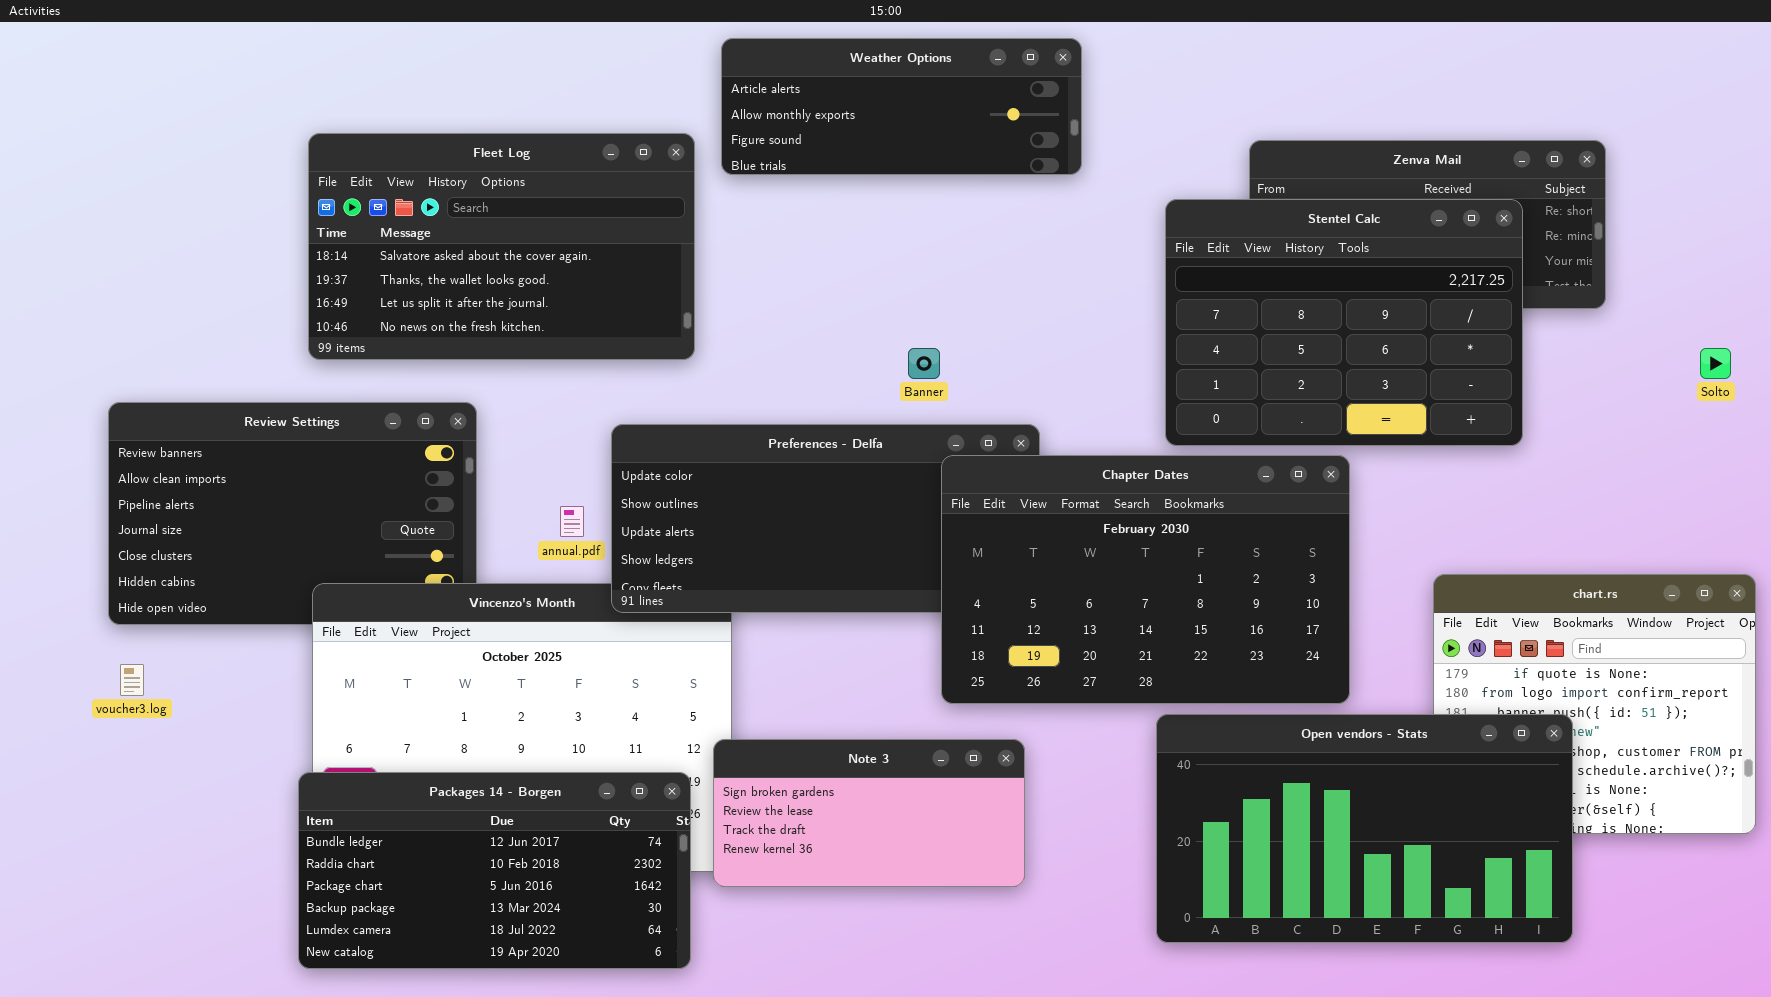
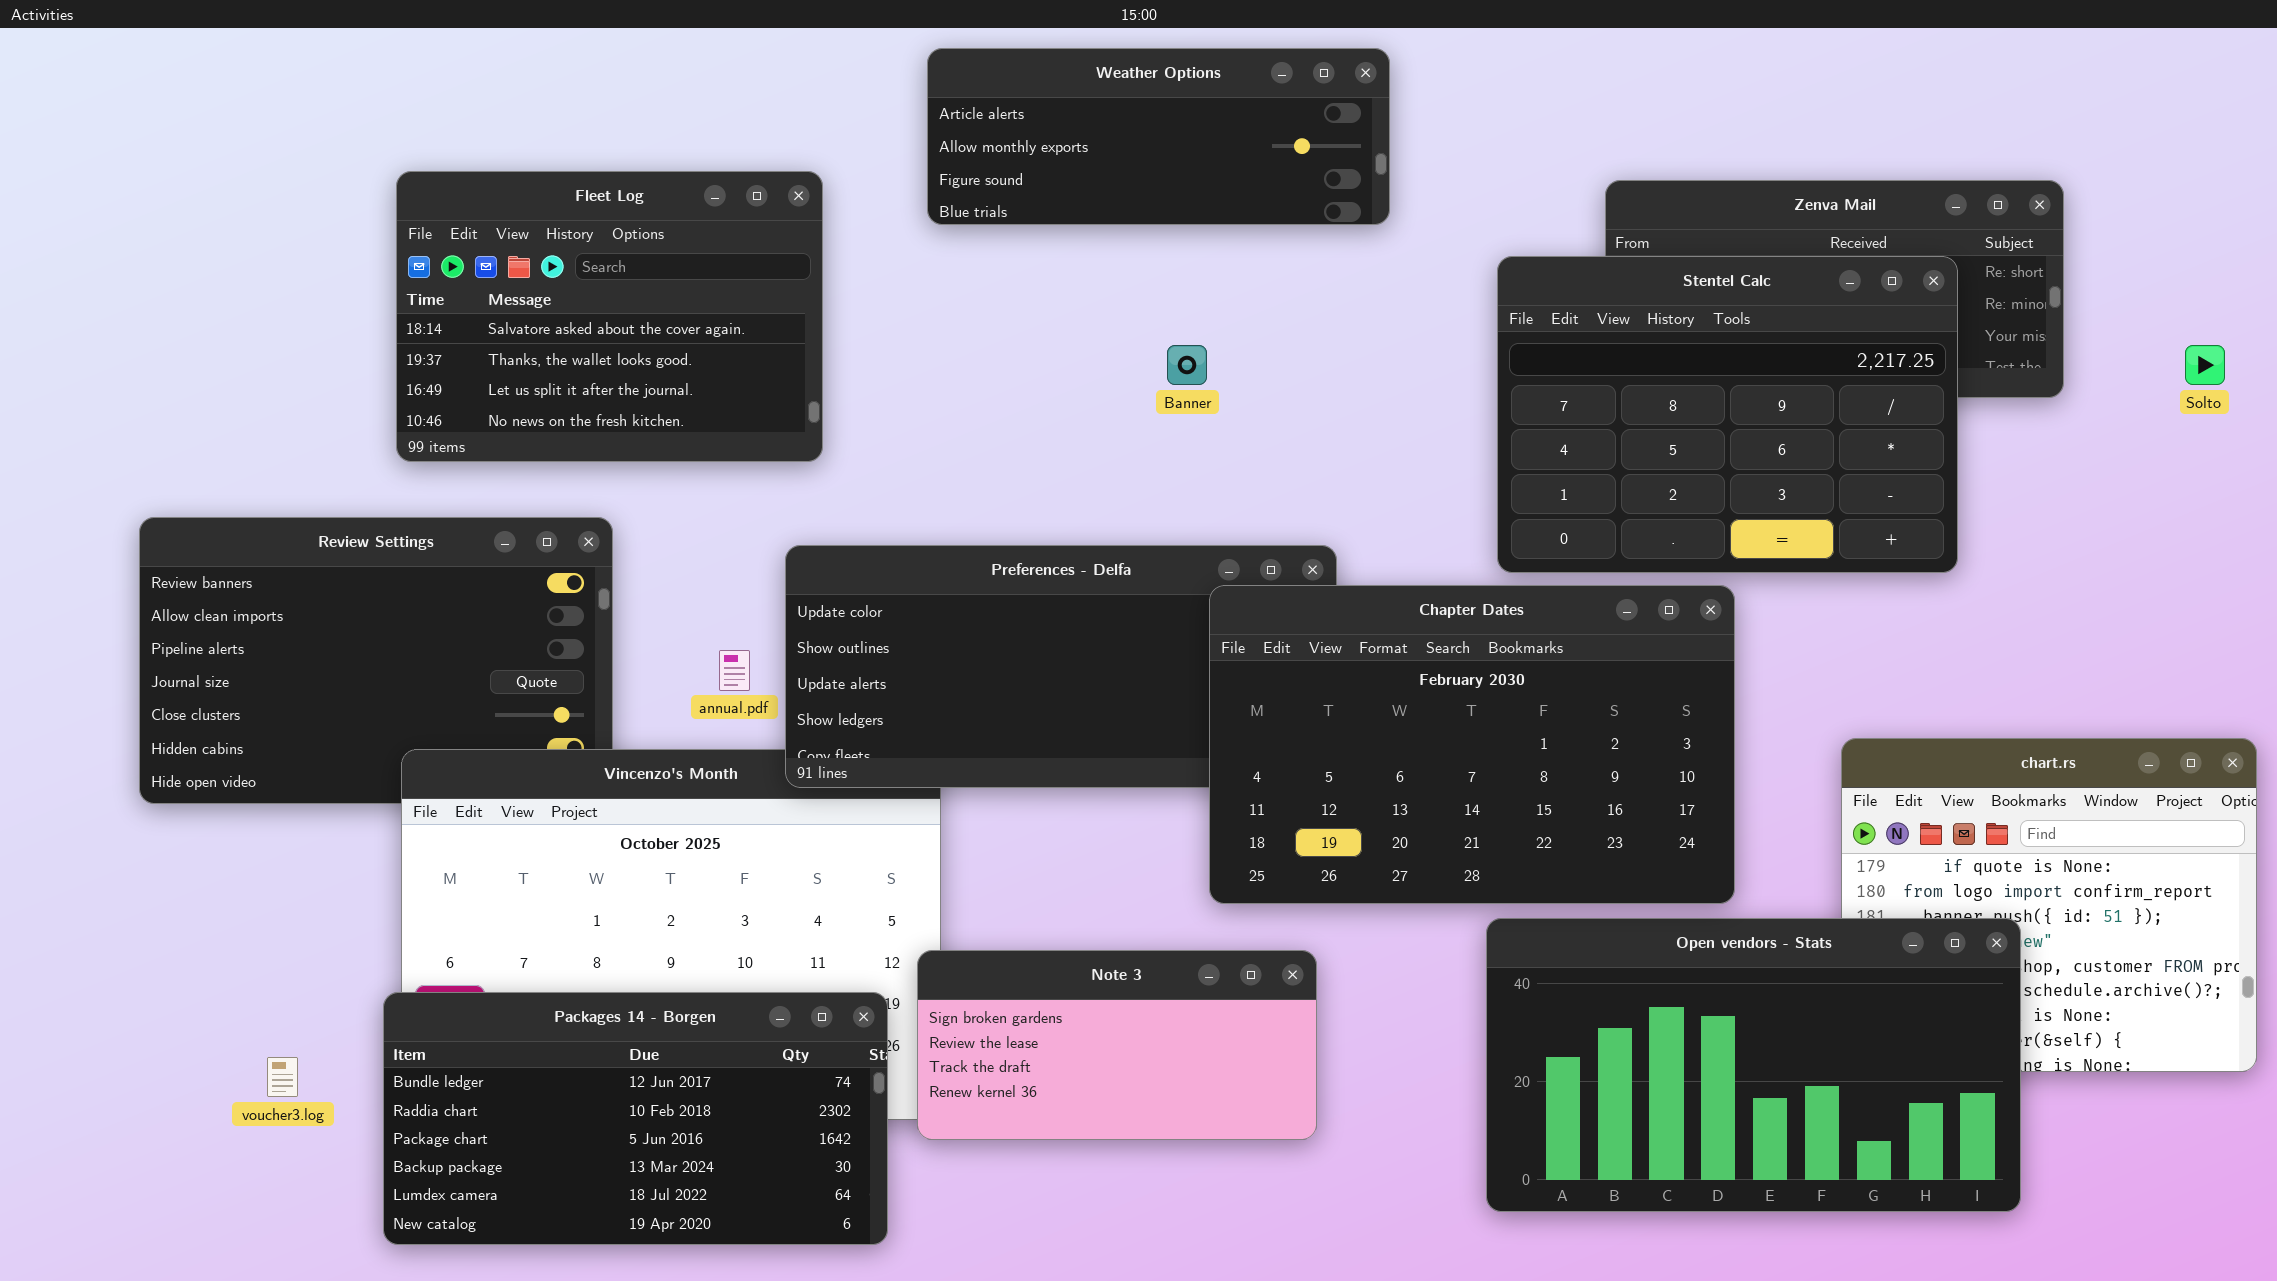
Fleet Log: [308,133,695,360] -> [396,171,823,462], resized
Banner: [908,348,940,379] -> [1167,345,1207,385], moved
Solto: [1700,348,1731,379] -> [2185,345,2225,385], moved
voucher3.log: [120,664,144,696] -> [267,1057,298,1097], moved

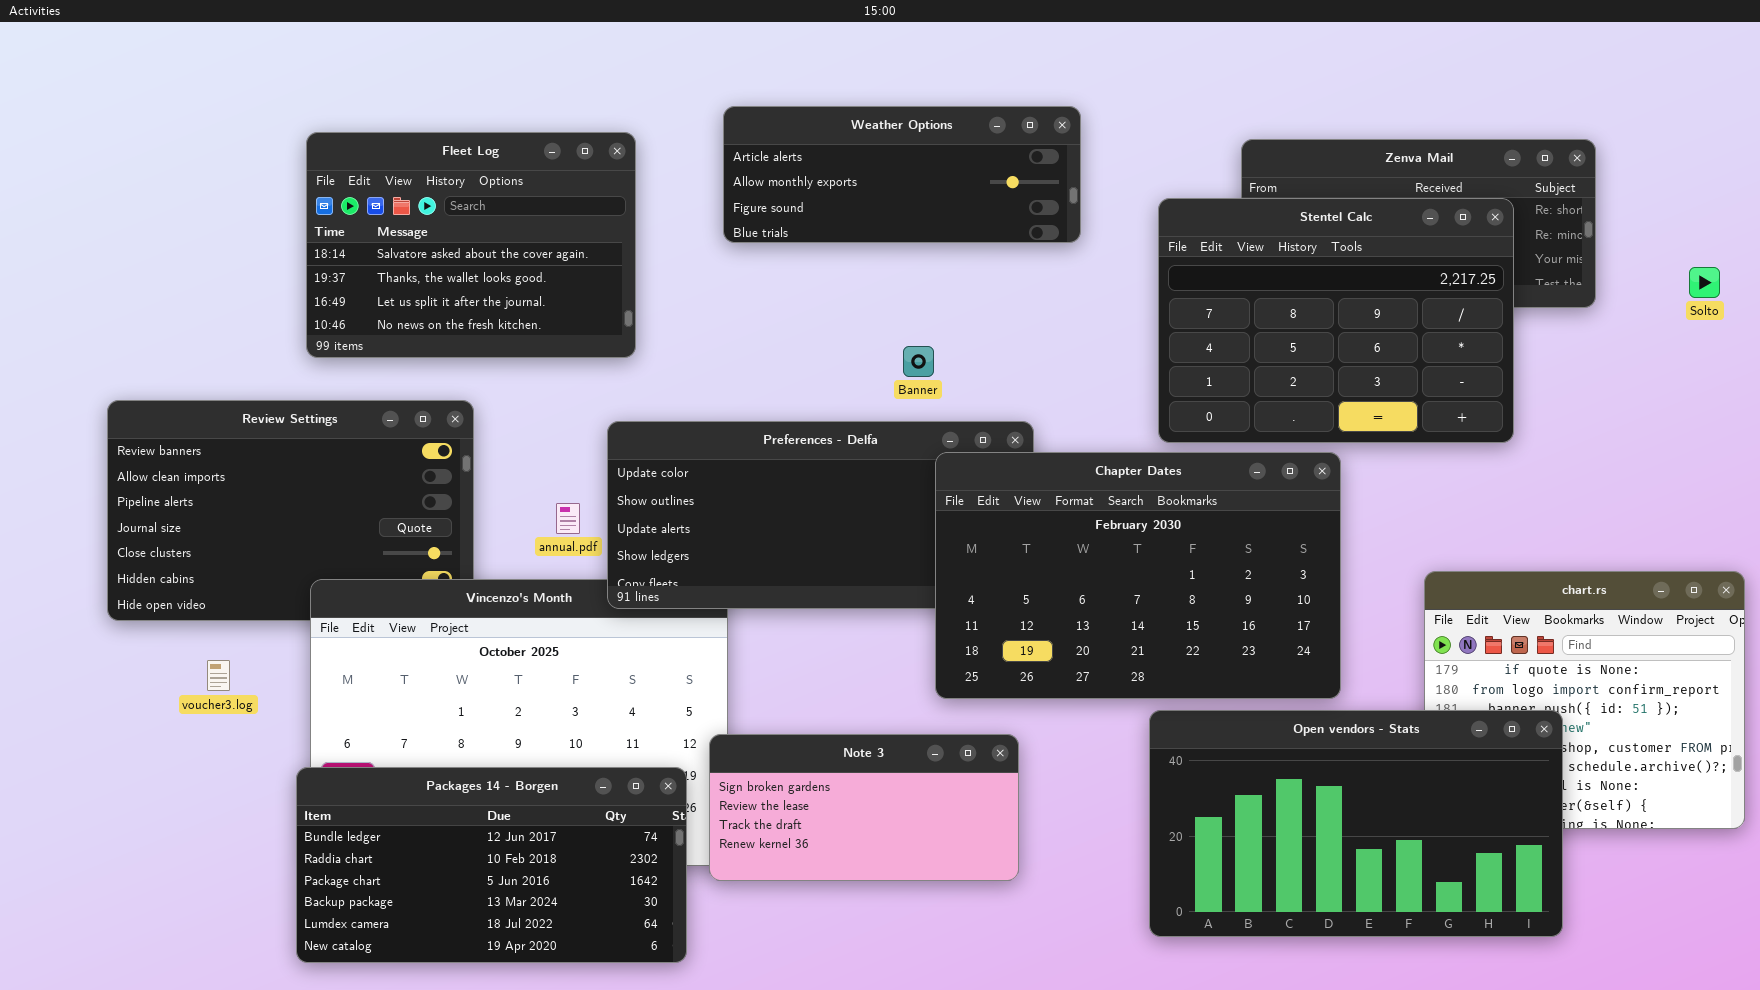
Weather Options: [927,48,1390,225] -> [723,106,1081,243], moved
Banner: [1167,345,1207,385] -> [903,346,934,377], moved
voucher3.log: [267,1057,298,1097] -> [207,660,230,691], moved

